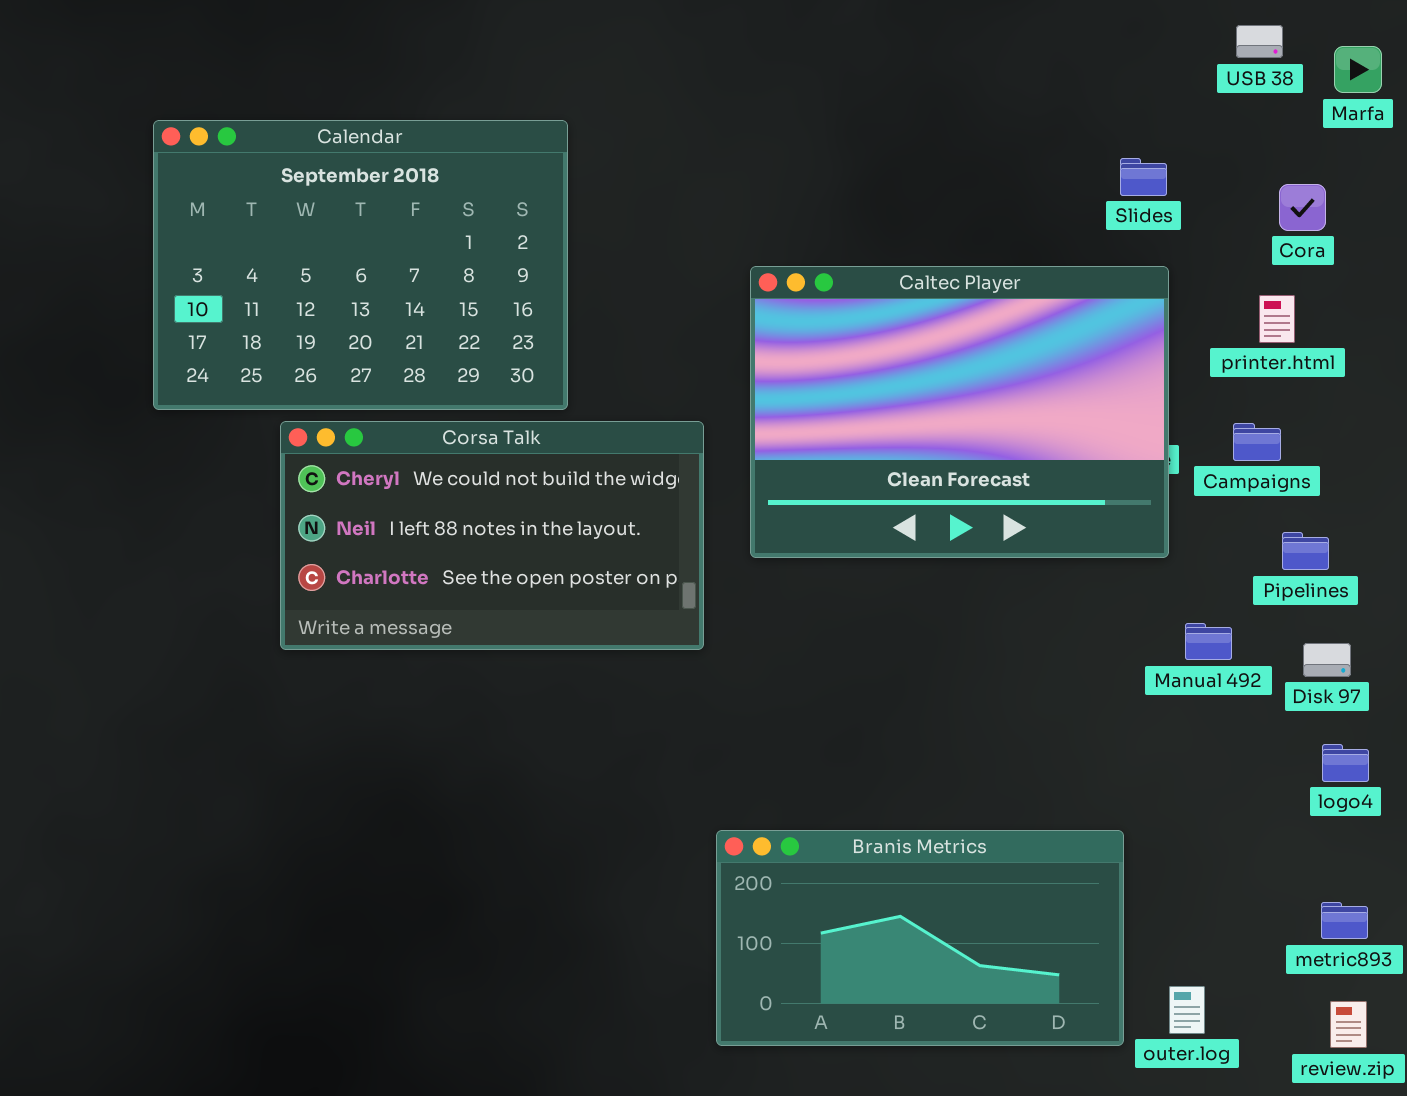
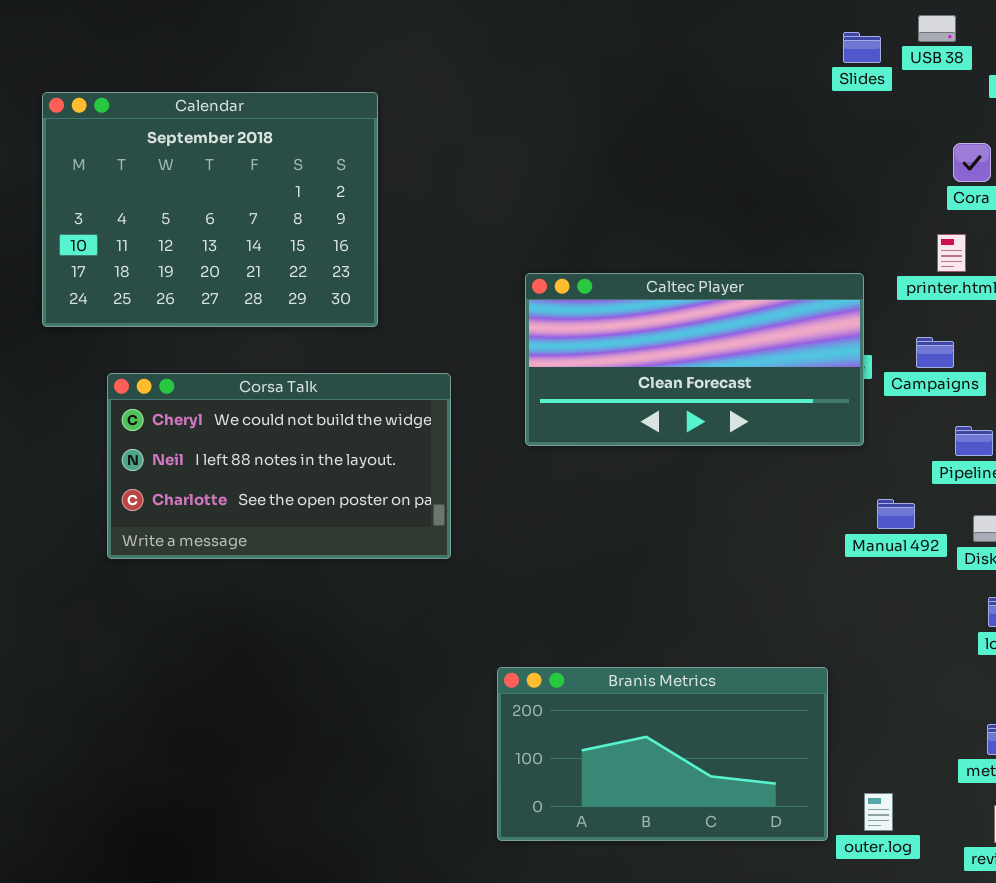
Slides: [1120,158,1167,196] -> [843,32,881,63], moved
Caltec Player: [750,266,1169,558] -> [525,273,864,446], resized
Corsa Talk: [280,421,704,650] -> [107,373,451,559], moved

